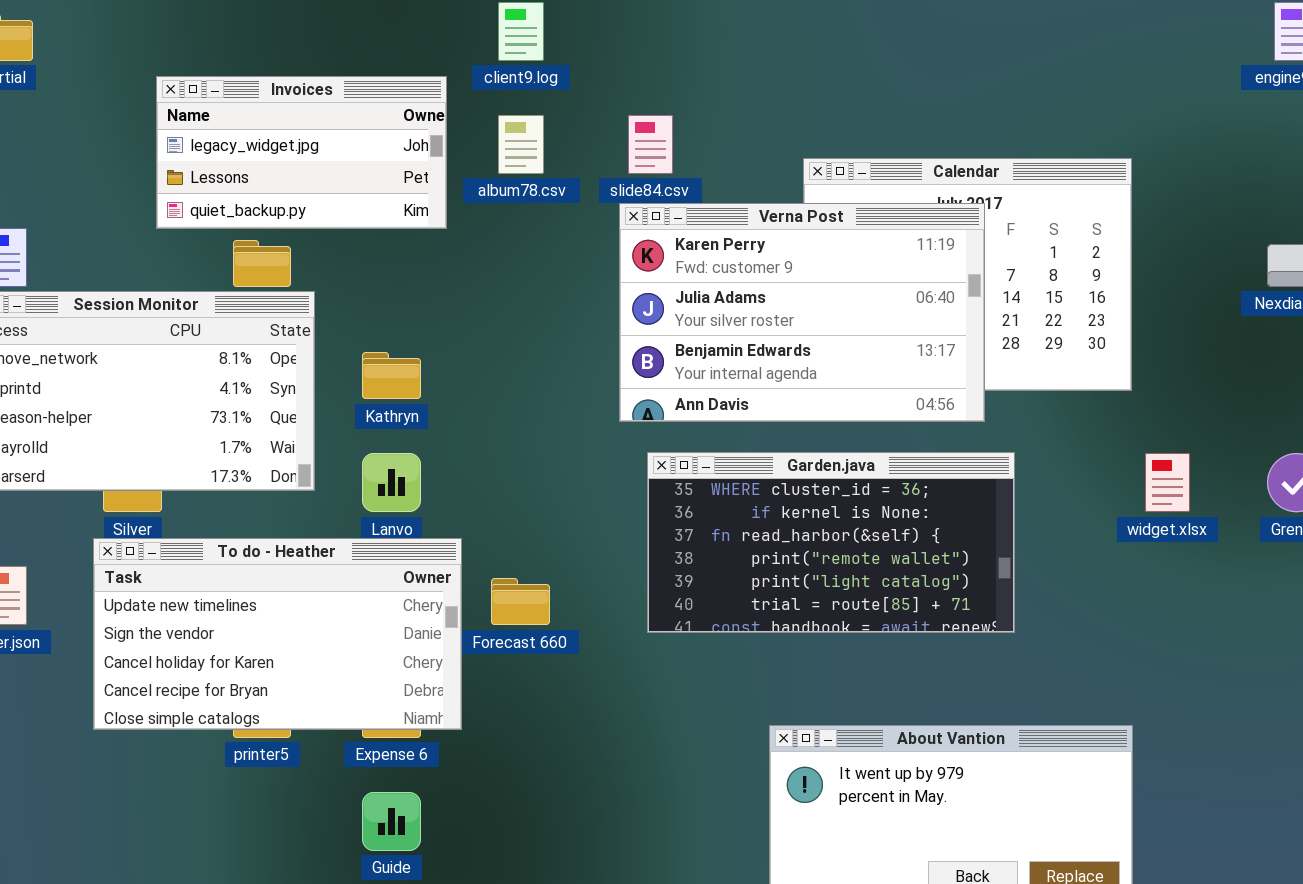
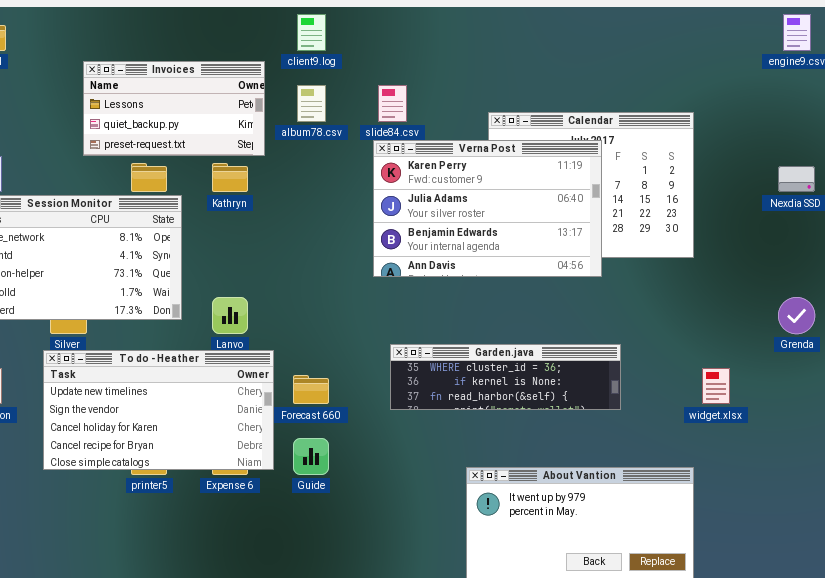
Invoices: [156,76,447,229] -> [83,61,265,156], scrolled down 1 row
Kathryn: [362,352,421,399] -> [212,163,248,192], moved
Garden.java: [647,452,1015,633] -> [390,344,621,410], resized
widget.xlsx: [1145,453,1190,512] -> [702,368,730,404], moved
Guide: [362,792,421,851] -> [293,438,329,475], moved

